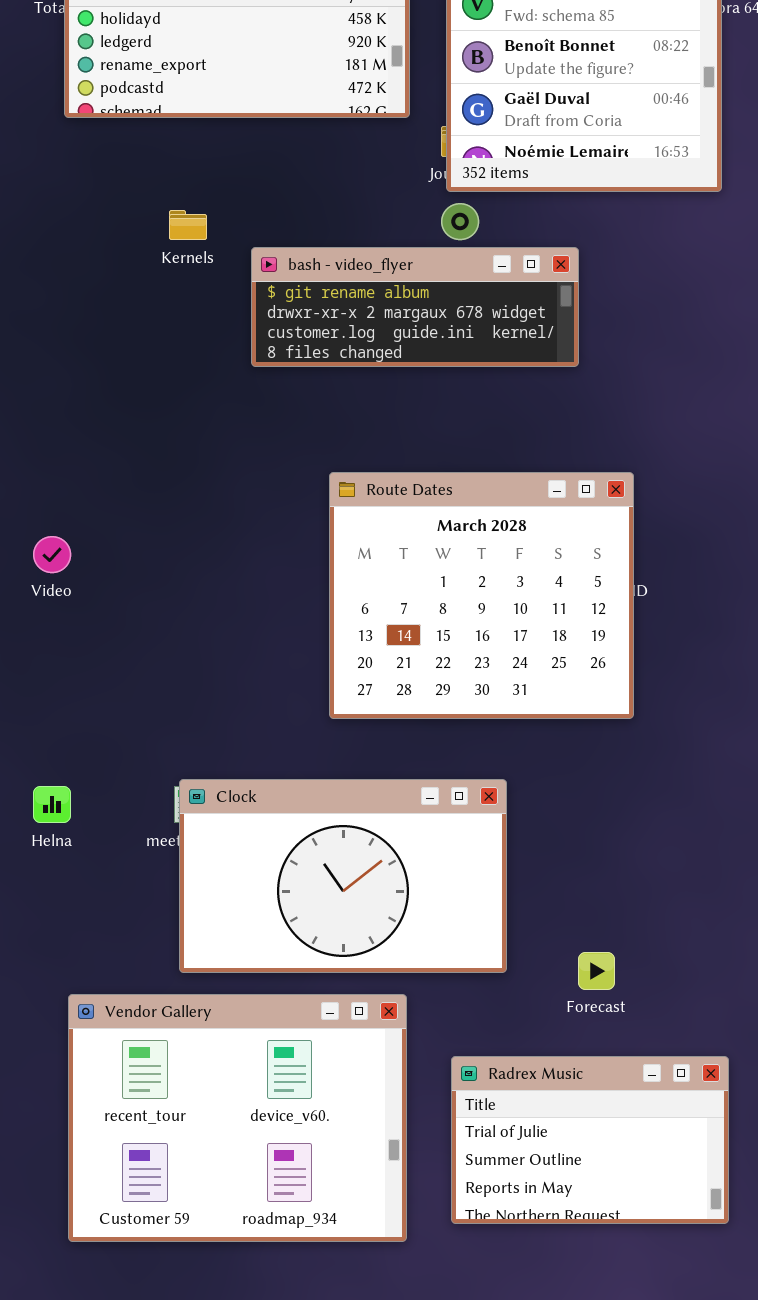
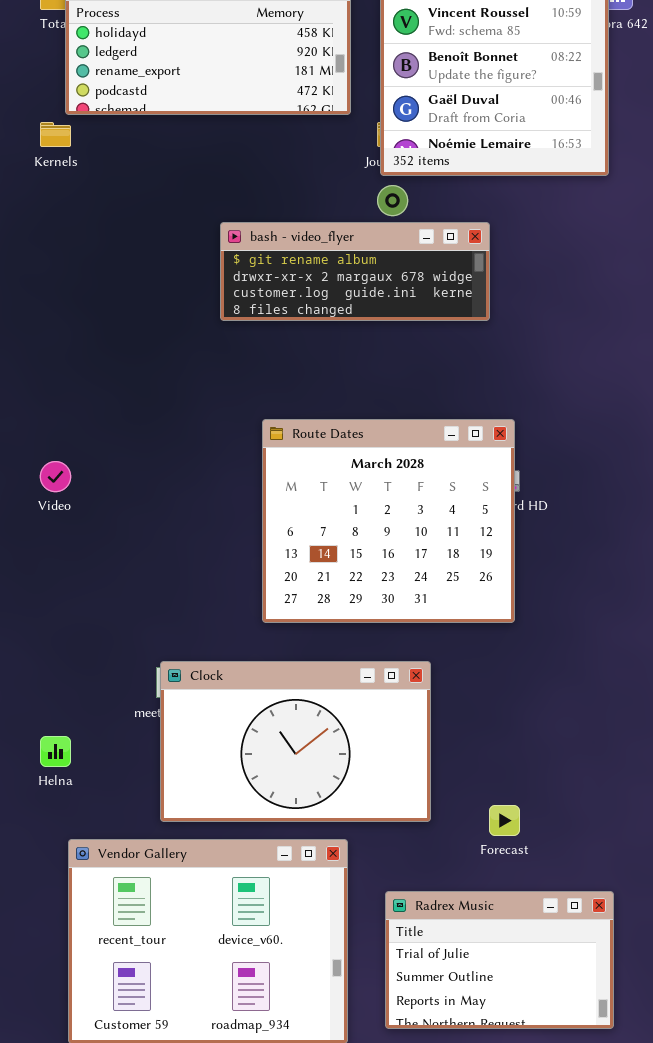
Kernels: [169,210,207,240] -> [40,122,71,147], moved
Route Dates: [329,472,634,719] -> [262,419,515,623], moved
Helna: [33,786,71,823] -> [40,736,71,767], moved

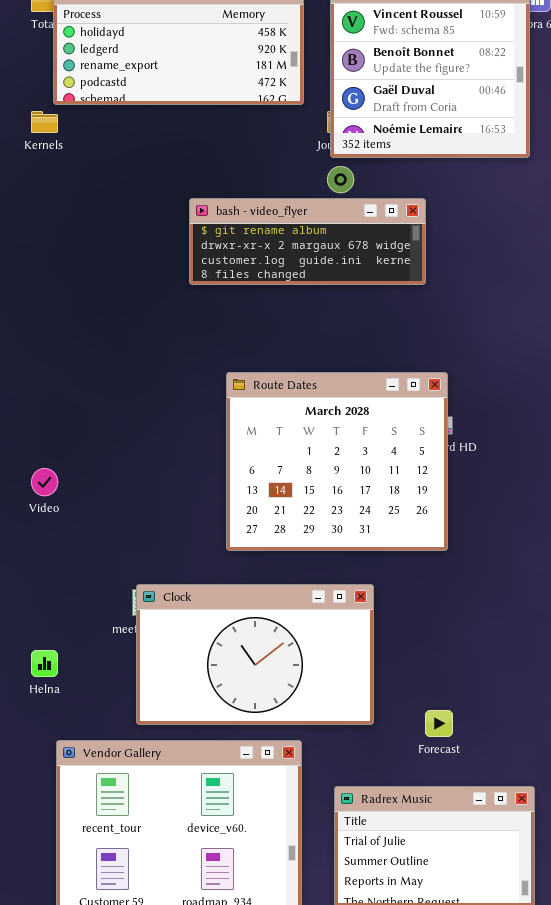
Video: [40,461,71,492] -> [31,468,58,496], moved

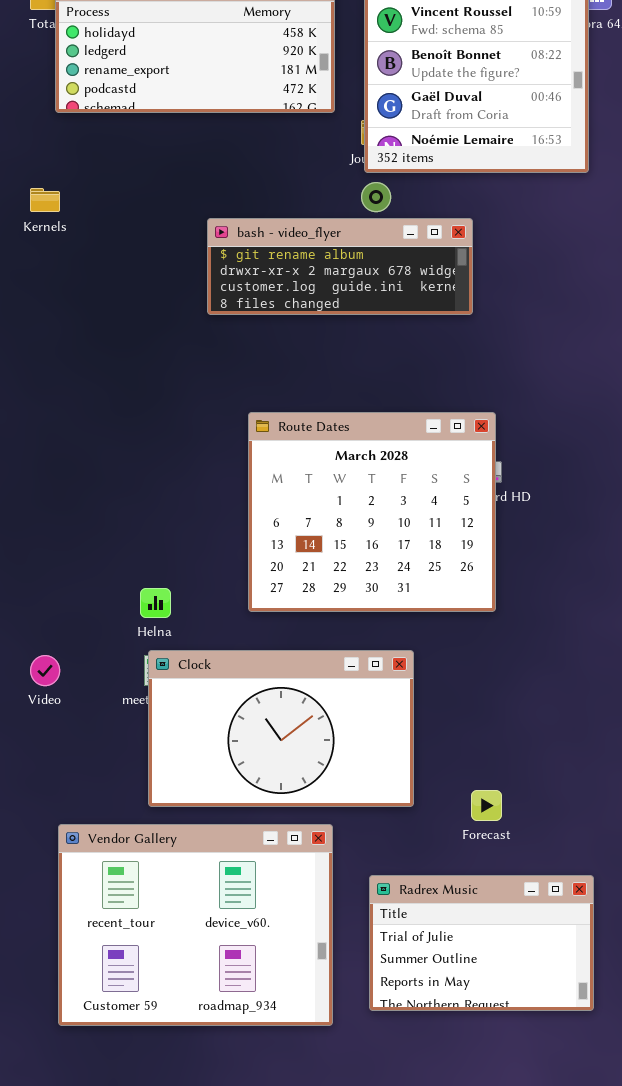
Kernels: [31,111,58,133] -> [30,188,60,212], moved
Video: [31,468,58,496] -> [30,655,60,686], moved
Helna: [31,650,58,677] -> [140,588,171,618], moved

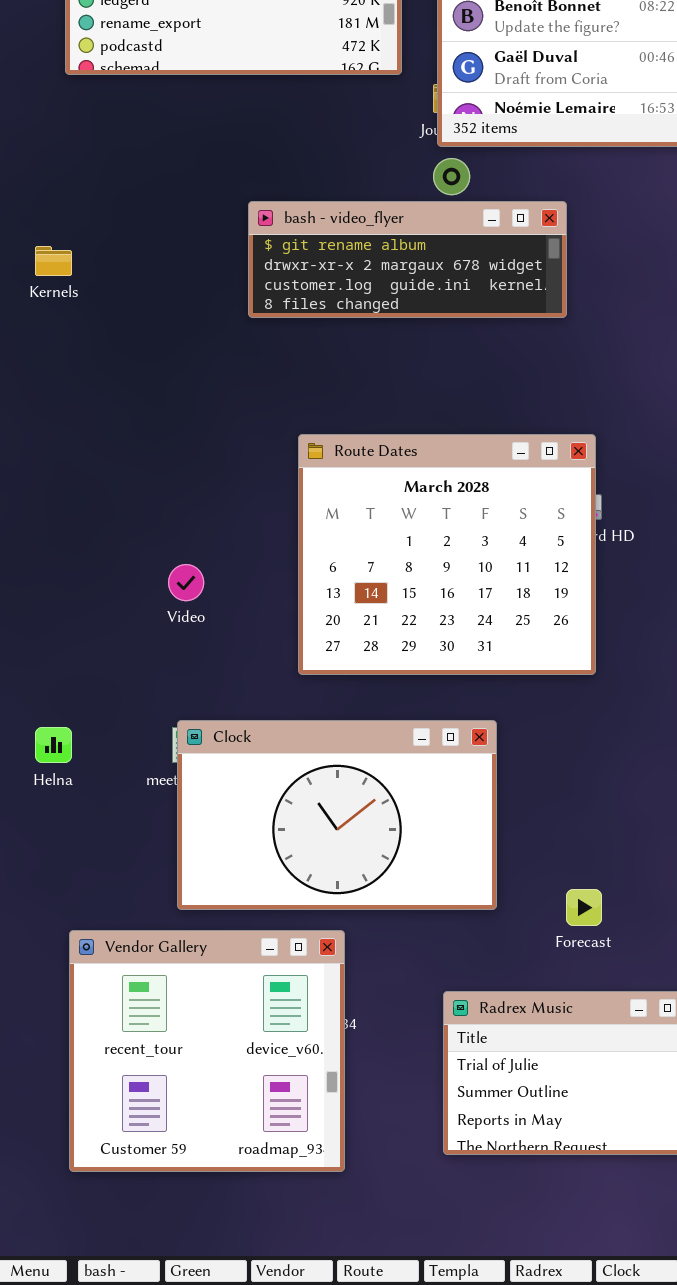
Kernels: [30,188,60,212] -> [35,246,72,276], moved
Helna: [140,588,171,618] -> [35,727,72,763], moved
Video: [30,655,60,686] -> [168,564,204,601], moved
Vendor Gallery: [58,824,333,1026] -> [69,930,345,1172], resized

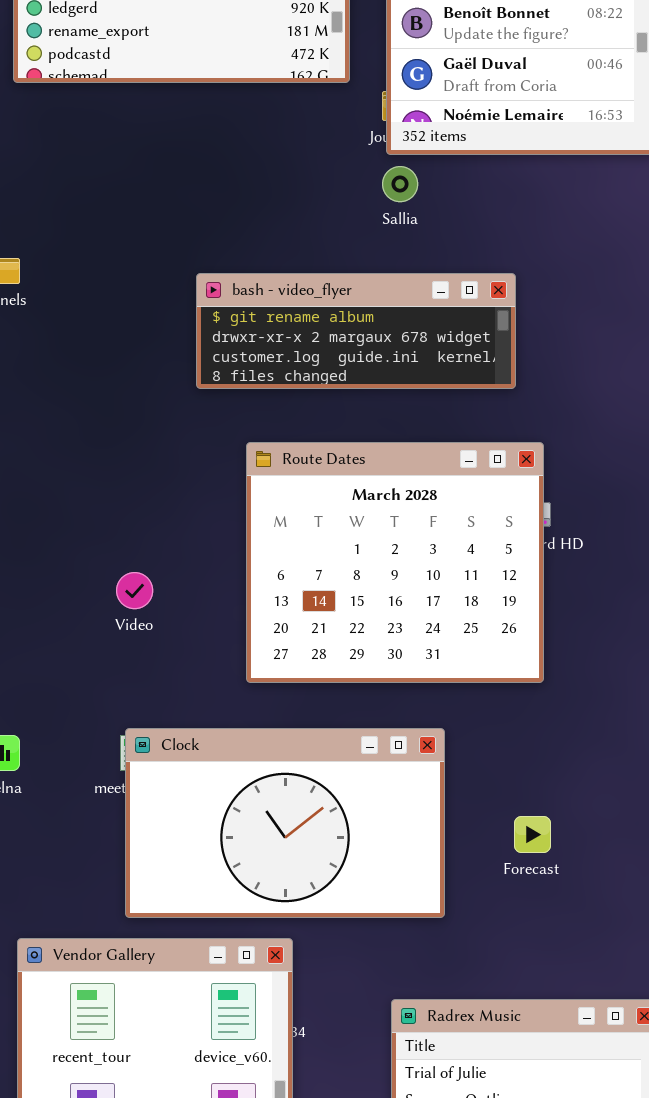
bash - video_flyer: [248,201,567,318] -> [196,273,516,389], moved
Forecast: [566,889,602,926] -> [514,816,551,853], moved

